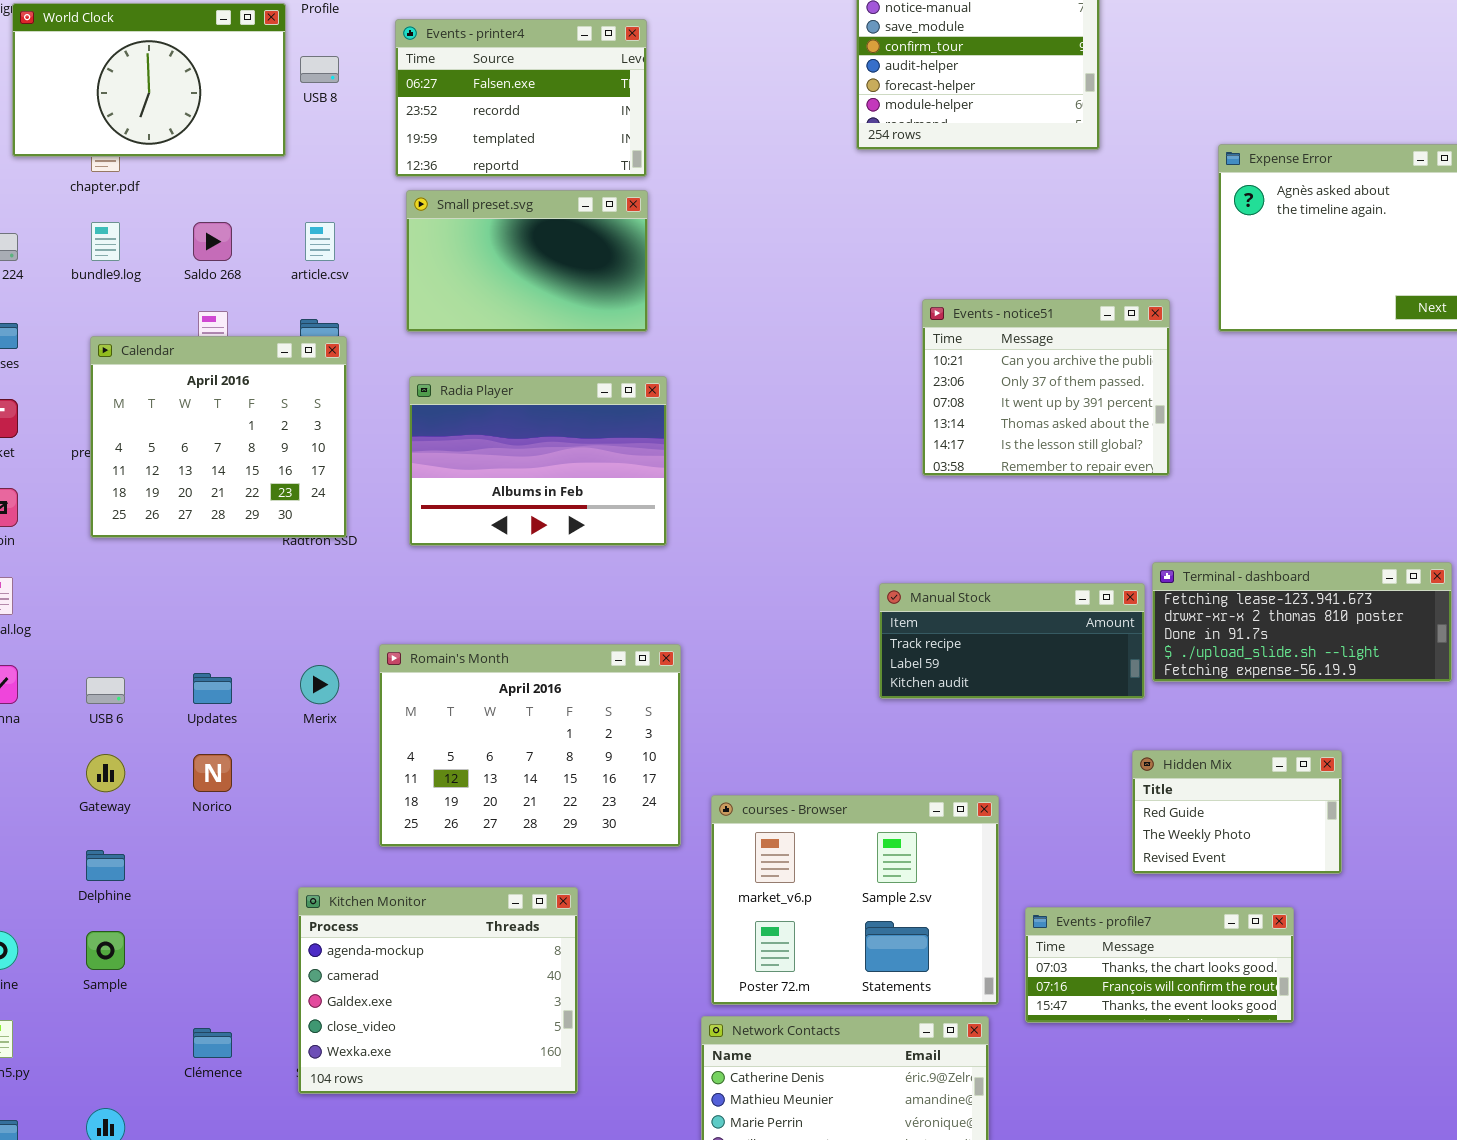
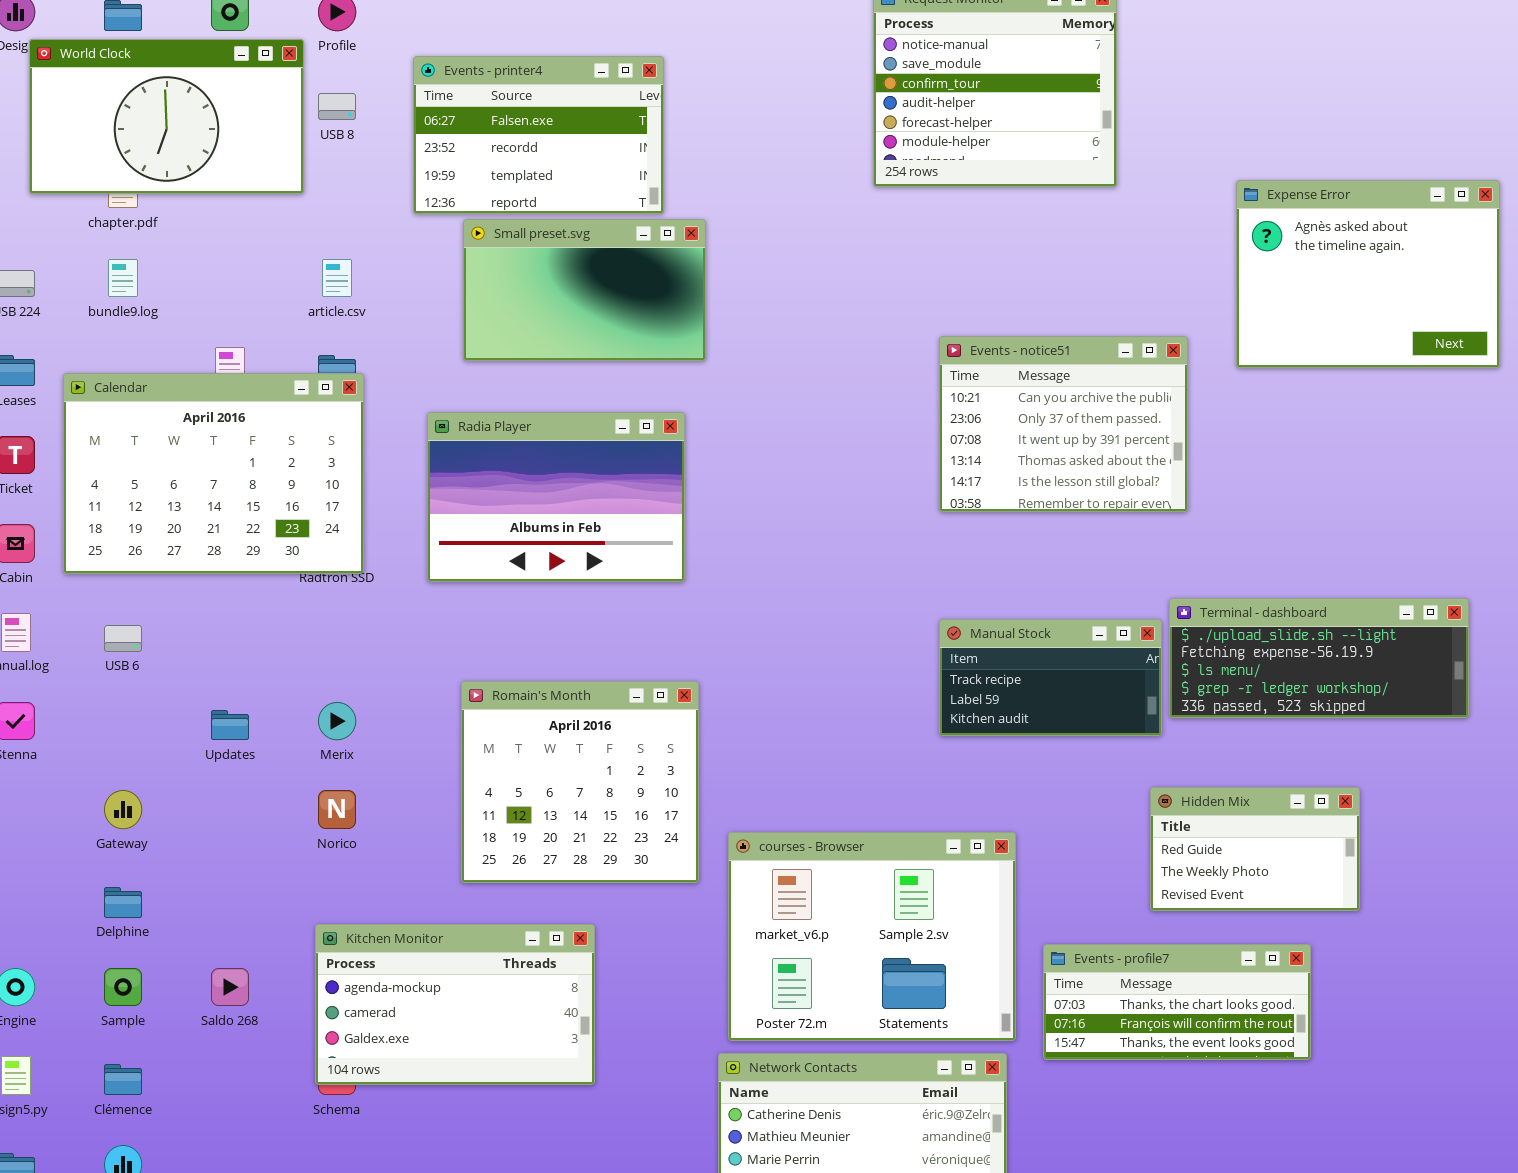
Small preset.svg: [406,190,648,332] -> [463,219,706,361], moved
Saldo 268: [193,222,232,261] -> [211,968,249,1006], moved
Calendar: [90,336,347,538] -> [63,373,364,574], resized
Terminal - dashboard: [1152,562,1452,682] -> [1169,598,1469,718], scrolled down 3 rows
Manual Stock: [879,583,1145,699] -> [939,619,1162,736], resized
Romain's Month: [379,644,681,847] -> [461,681,699,883], resized
USB 6: [86,677,125,704] -> [104,625,142,652], moved
Norico: [193,754,232,792] -> [318,790,356,829], moved
Kitchen Monitor: [298,887,578,1094] -> [315,924,595,1085], resized
Clémence: [193,1028,232,1058] -> [104,1064,142,1095], moved

